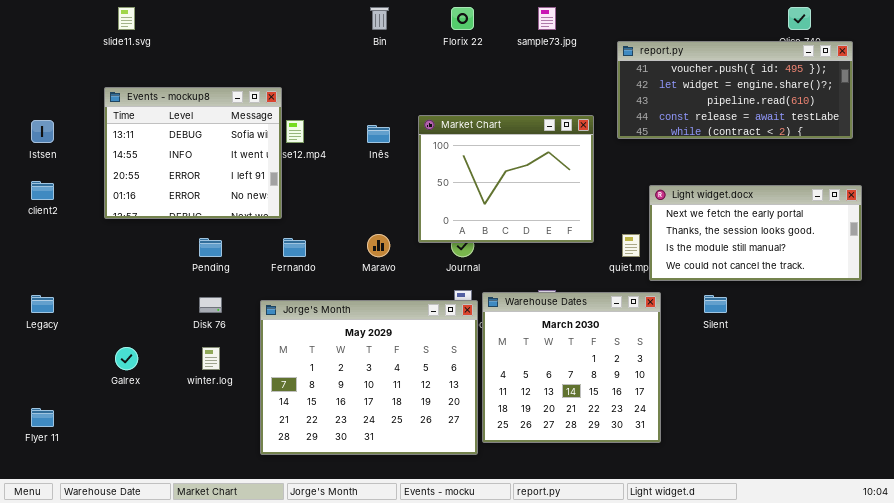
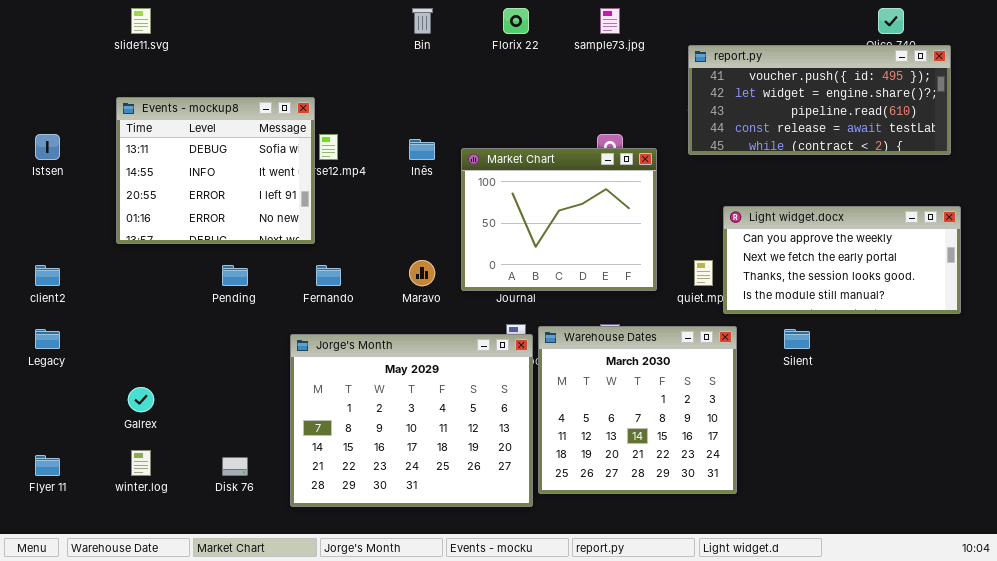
Market Chart: [418,115,594,243] -> [461,148,657,291], moved
client2: [31,181,54,200] -> [35,265,60,286], moved
Light widget.docx: [649,185,862,281] -> [723,206,961,314], scrolled up 1 row
Disk 76: [199,297,222,313] -> [222,457,248,476], moved
winter.log: [202,347,220,370] -> [131,450,151,476], moved

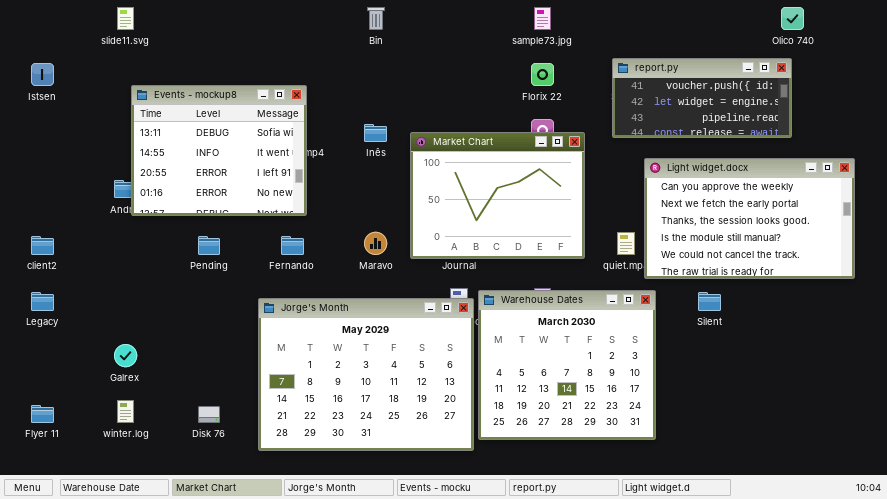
Florix 22: [503,8,529,34] -> [531,63,554,86], moved
report.py: [688,45,951,155] -> [612,58,792,138], resized
Events - mockup8: [116,97,315,244] -> [131,85,307,216], moved
Istsen: [35,134,60,160] -> [31,63,54,86], moved
Light widget.docx: [723,206,961,314] -> [644,158,855,279], resized

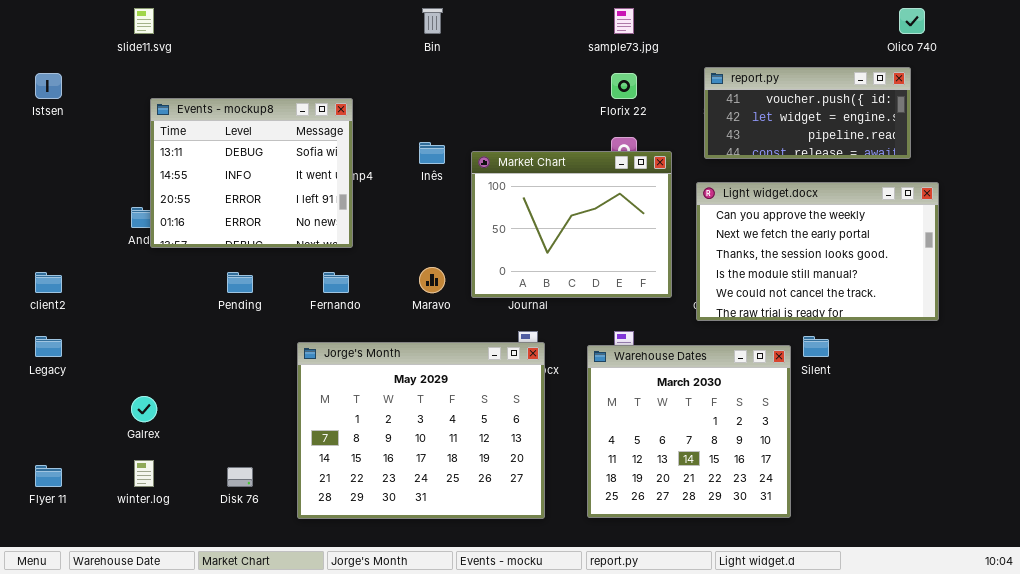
Light widget.docx: [644,158,855,279] -> [696,182,939,321], moved
Warehouse Dates: [478,290,656,440] -> [587,345,791,518], moved

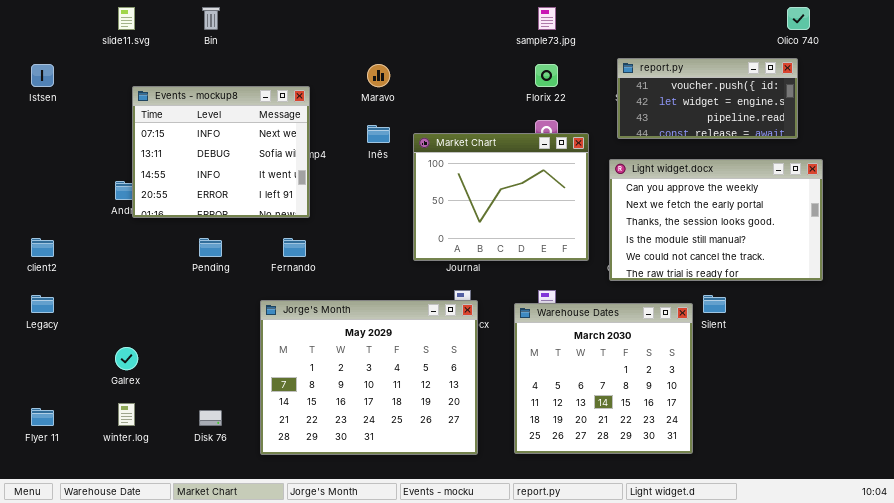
Bin: [422,8,443,34] -> [202,7,220,30], moved
Events - mockup8: [150,98,353,248] -> [132,86,310,218], scrolled up 1 row
Maravo: [419,267,445,293] -> [367,64,390,87], moved

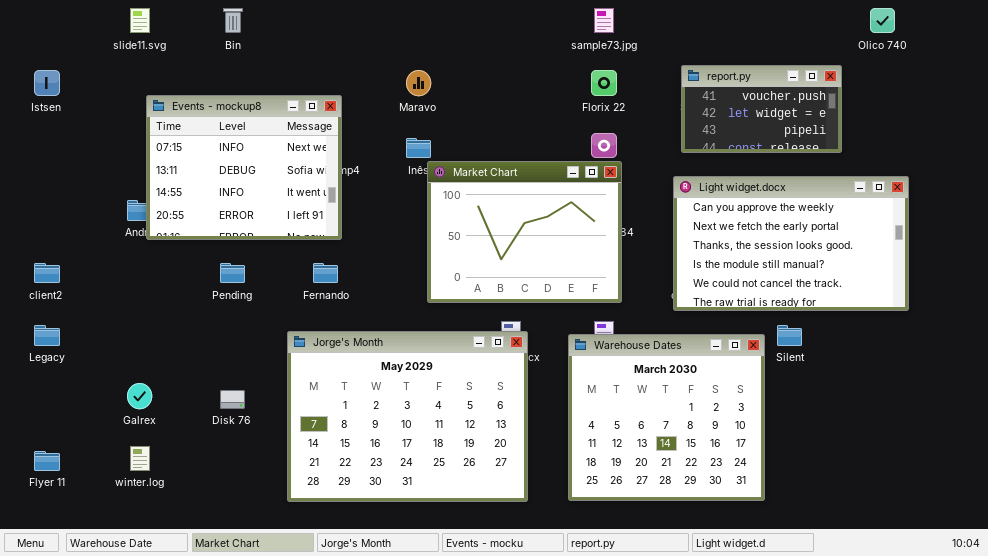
report.py: [617,58,798,139] -> [681,65,842,153], resized
Market Chart: [413,133,589,261] -> [427,161,622,303], moved
Disk 76: [199,410,222,426] -> [220,390,245,409], moved

